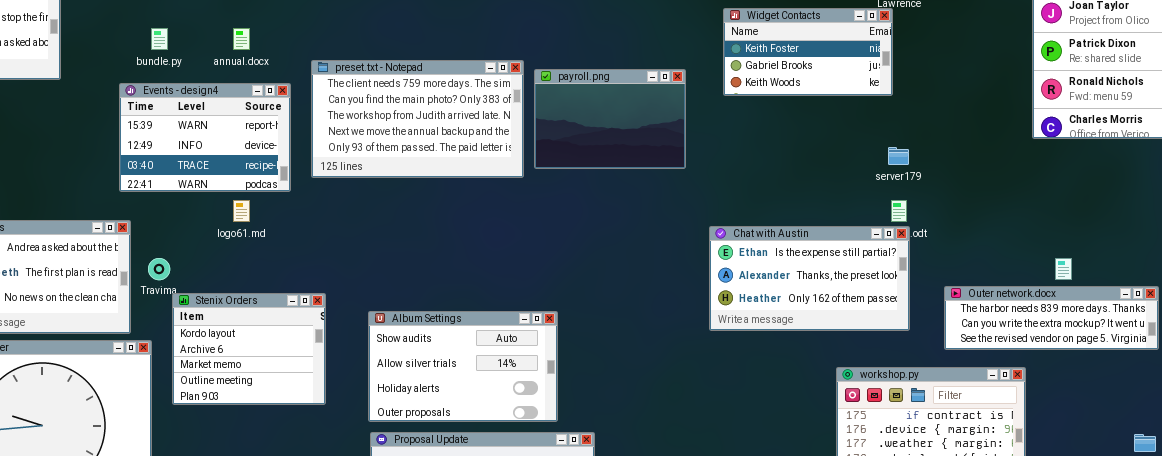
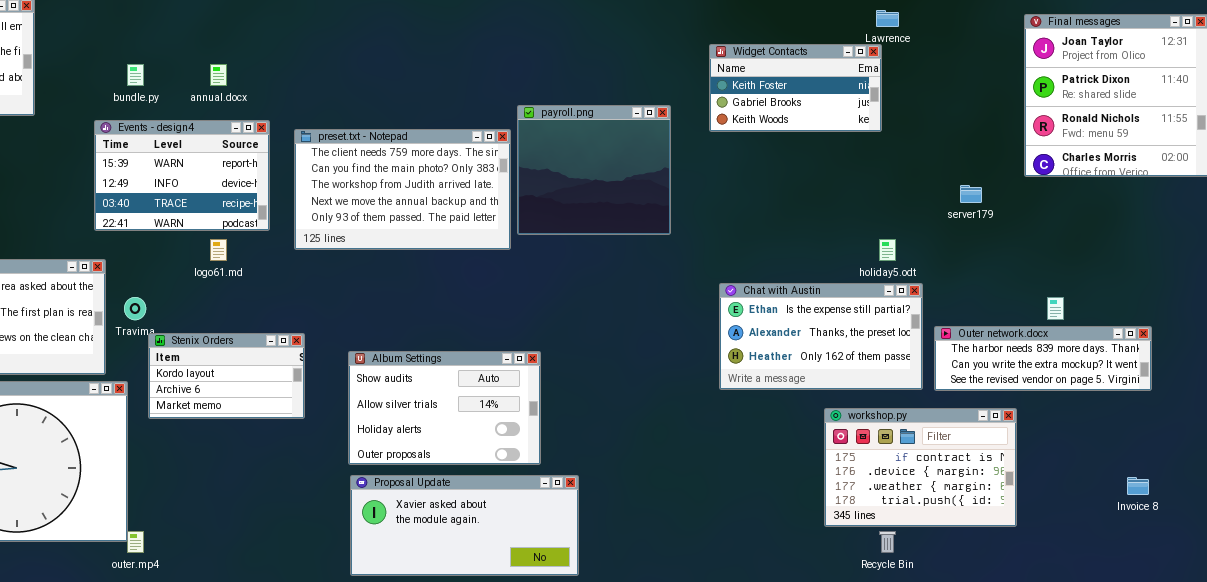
preset.txt - Notepad: [311,60,524,178] -> [294,129,511,250], moved
payroll.png: [534,69,686,169] -> [517,105,671,235], resized
server179: [888,147,909,165] -> [960,185,982,203], moved
Chat with Austin: [709,226,910,331] -> [719,283,923,390], moved
Stenix Orders: [172,293,326,405] -> [148,333,305,419], resized

